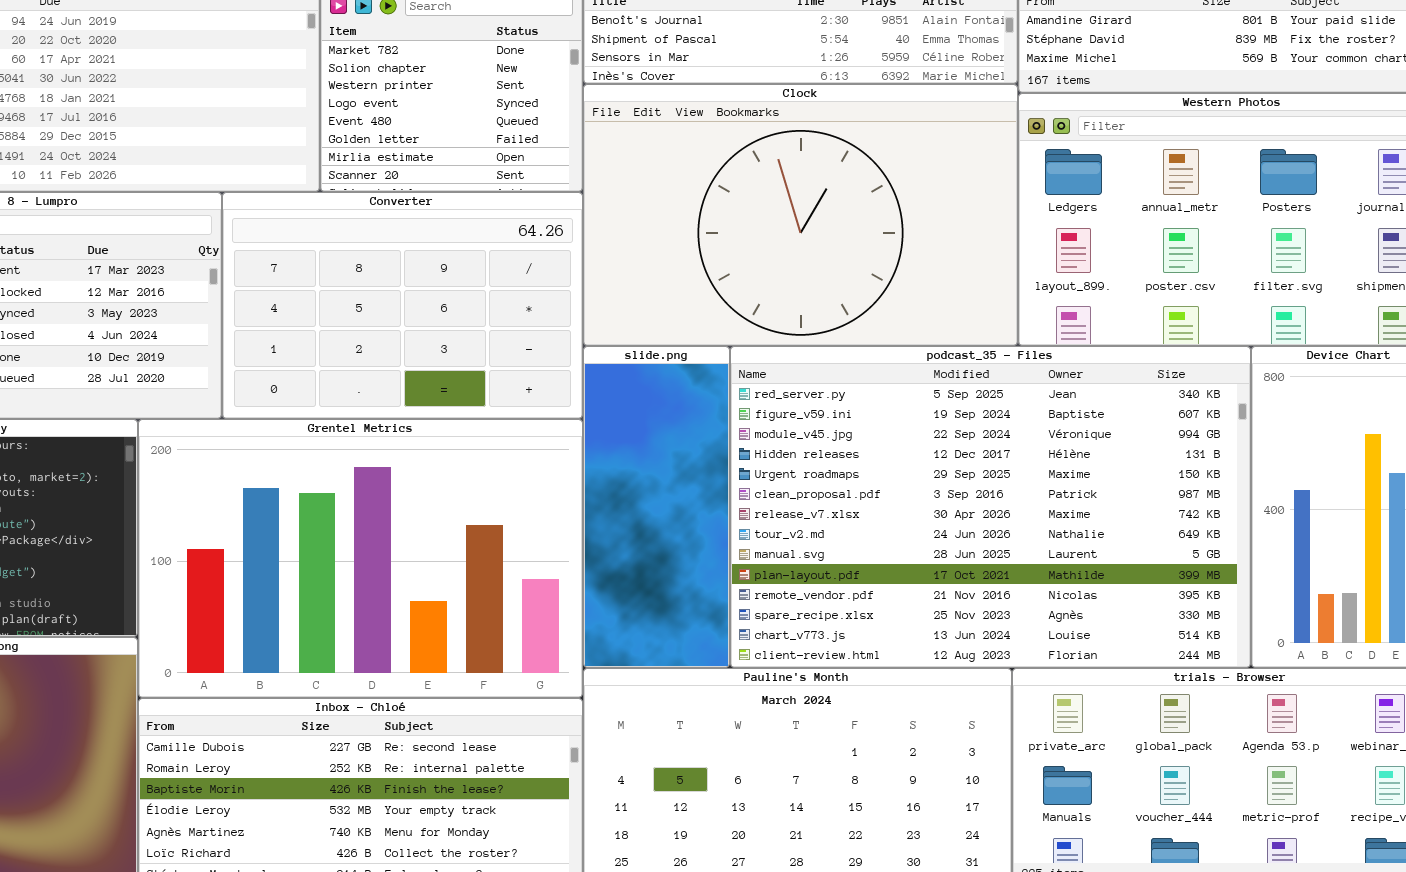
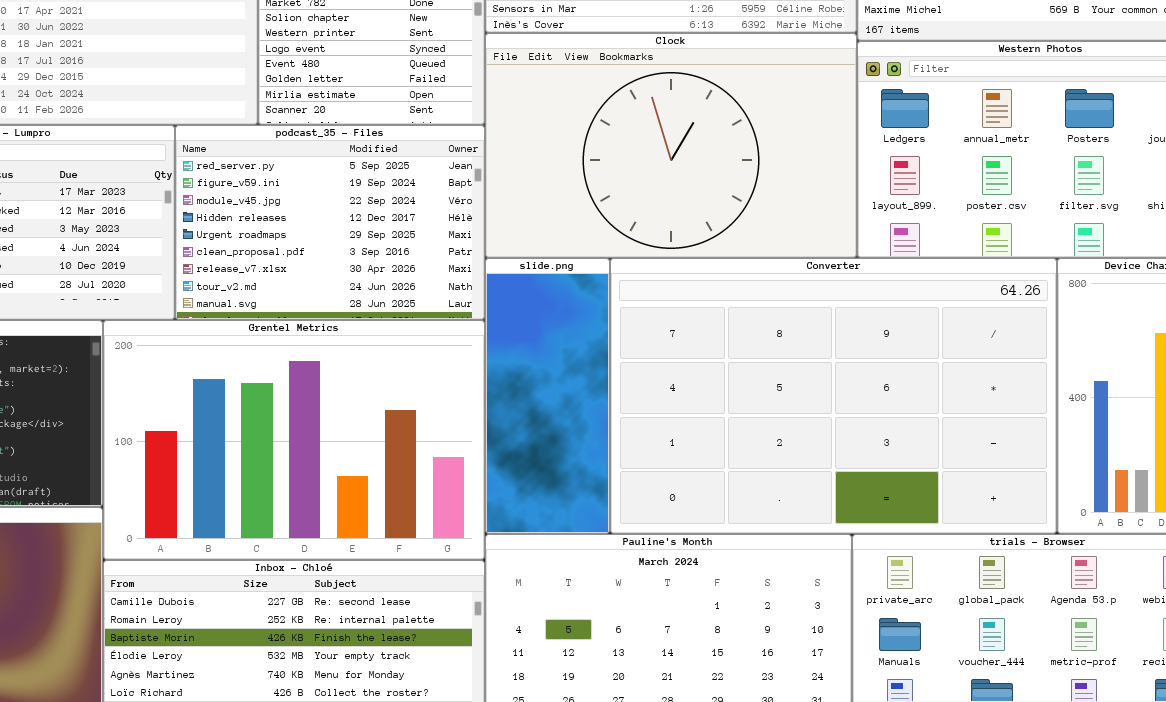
Converter: [222,192,583,419] -> [610,258,1057,534], moved, resized
podcast_35 - Files: [730,346,1251,668] -> [175,125,485,320], moved, resized

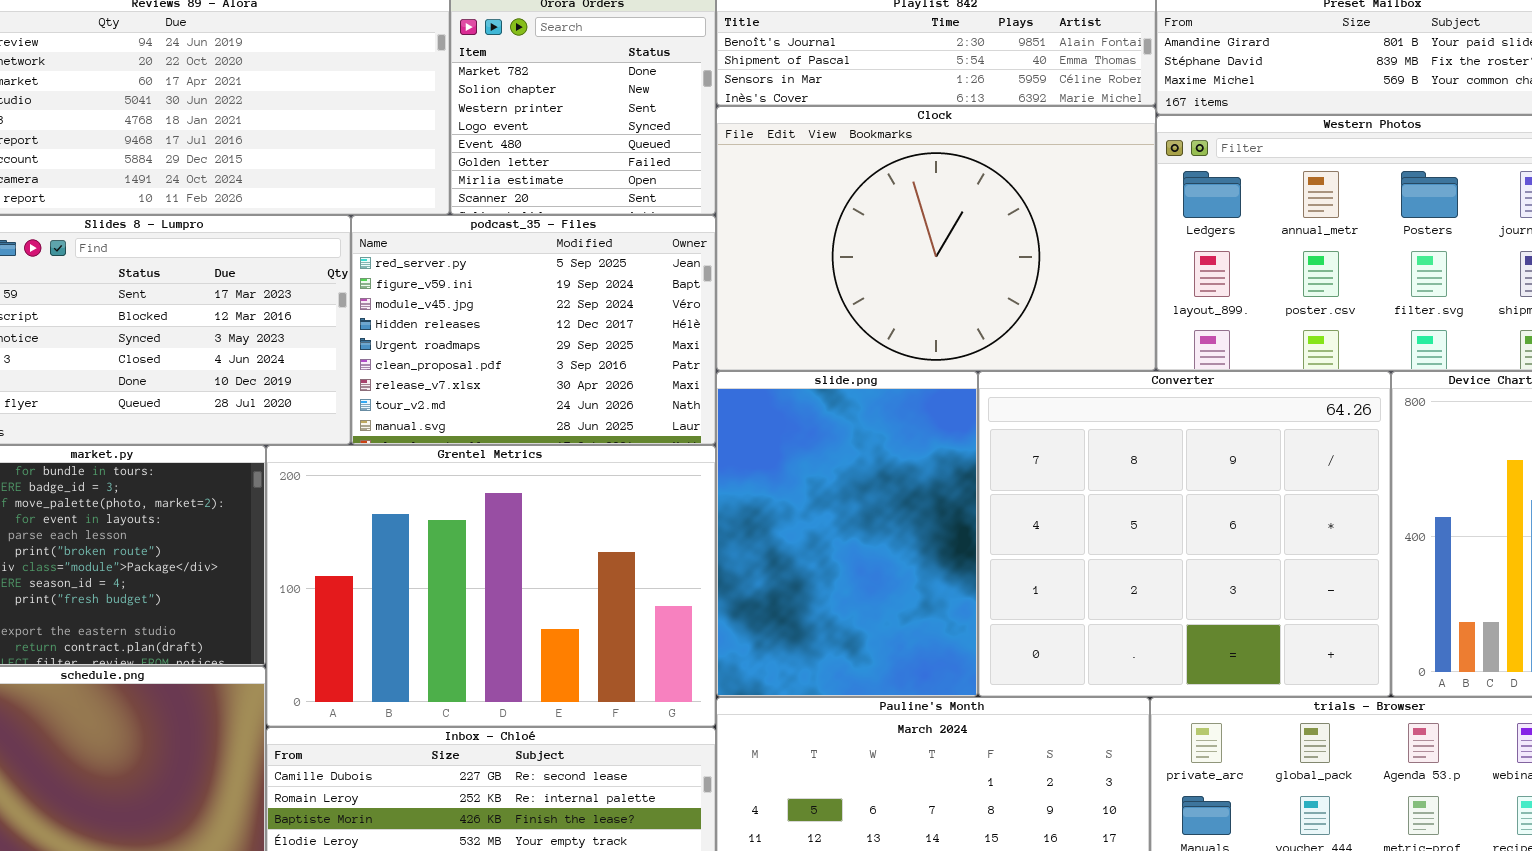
slide.png: [485,258,610,534] -> [716,371,978,697], resized
Converter: [610,258,1057,534] -> [978,371,1391,697], resized

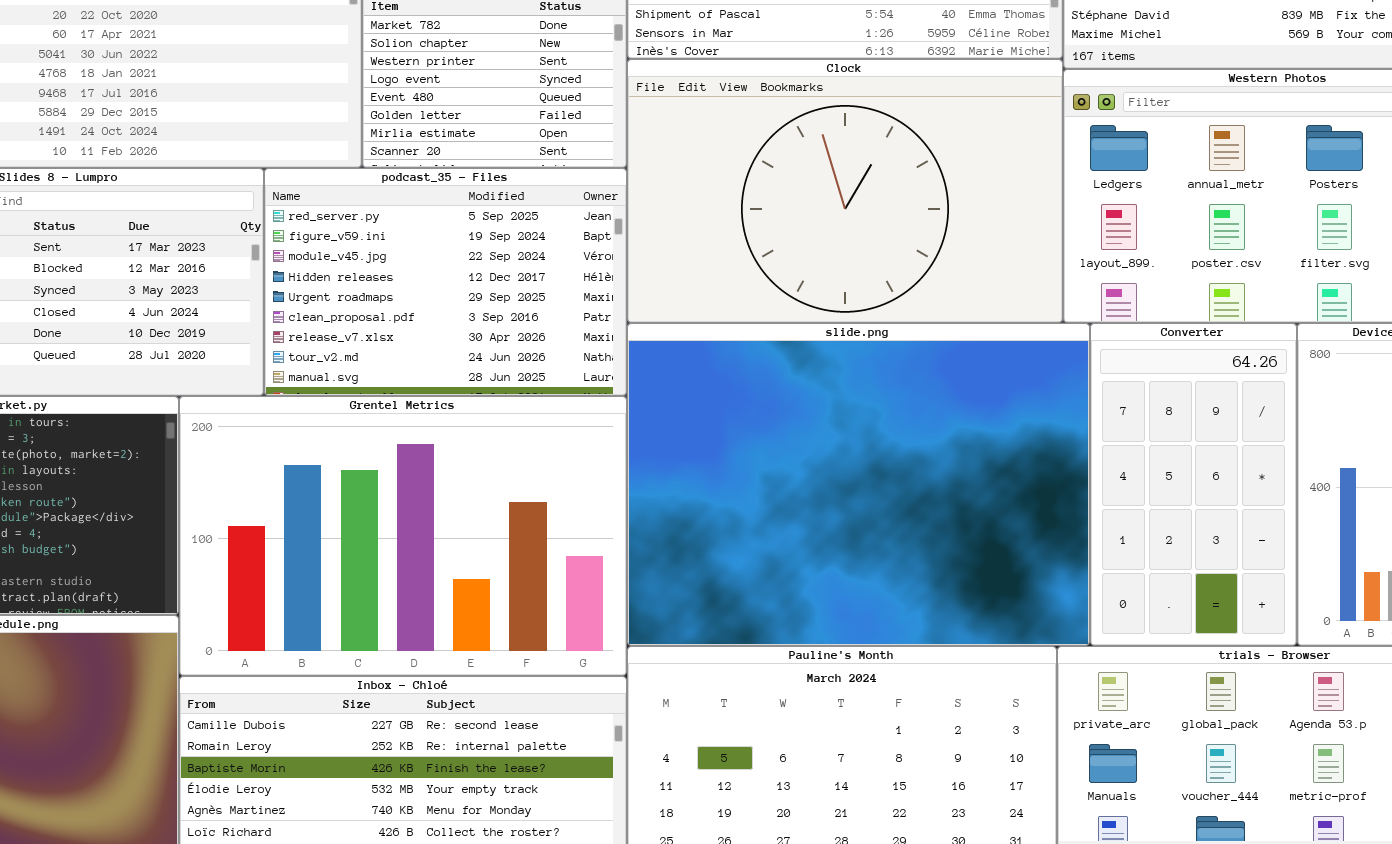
slide.png: [716,371,978,697] -> [627,323,1090,646], resized
Converter: [978,371,1391,697] -> [1090,323,1297,646], resized

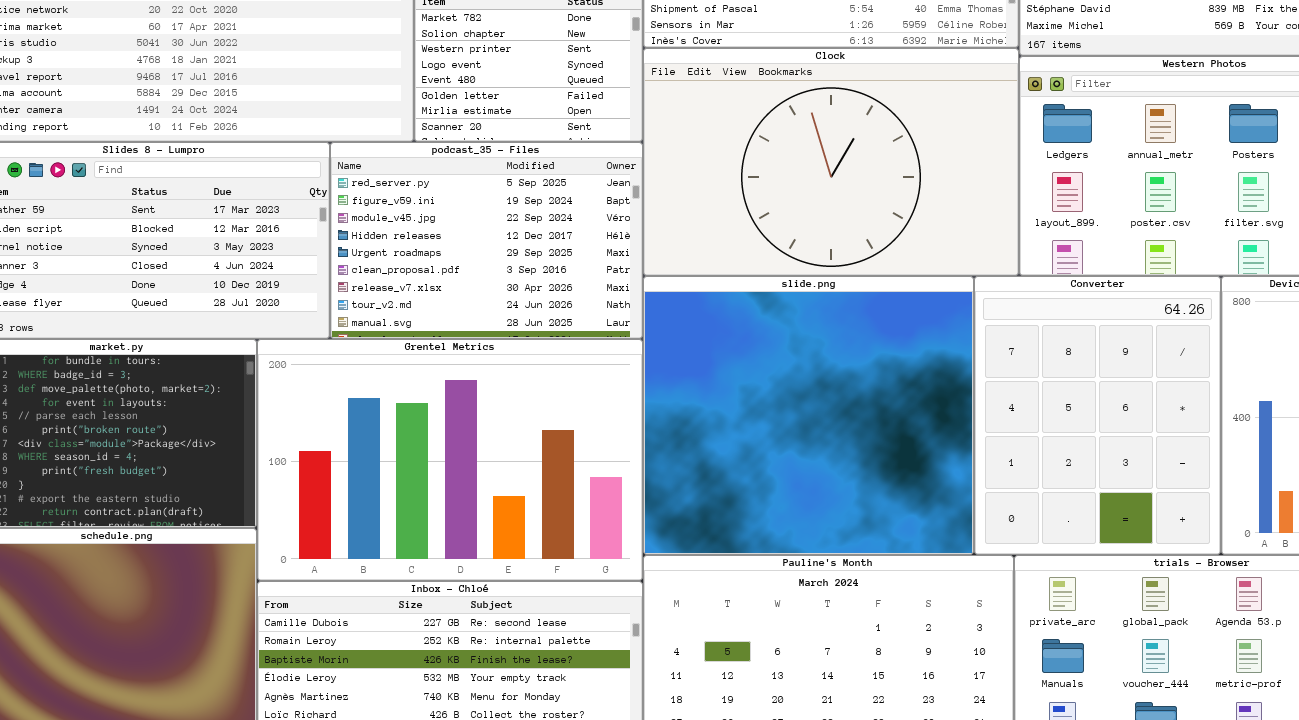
slide.png: [627,323,1090,646] -> [643,276,974,555], resized
Converter: [1090,323,1297,646] -> [974,276,1221,555], resized

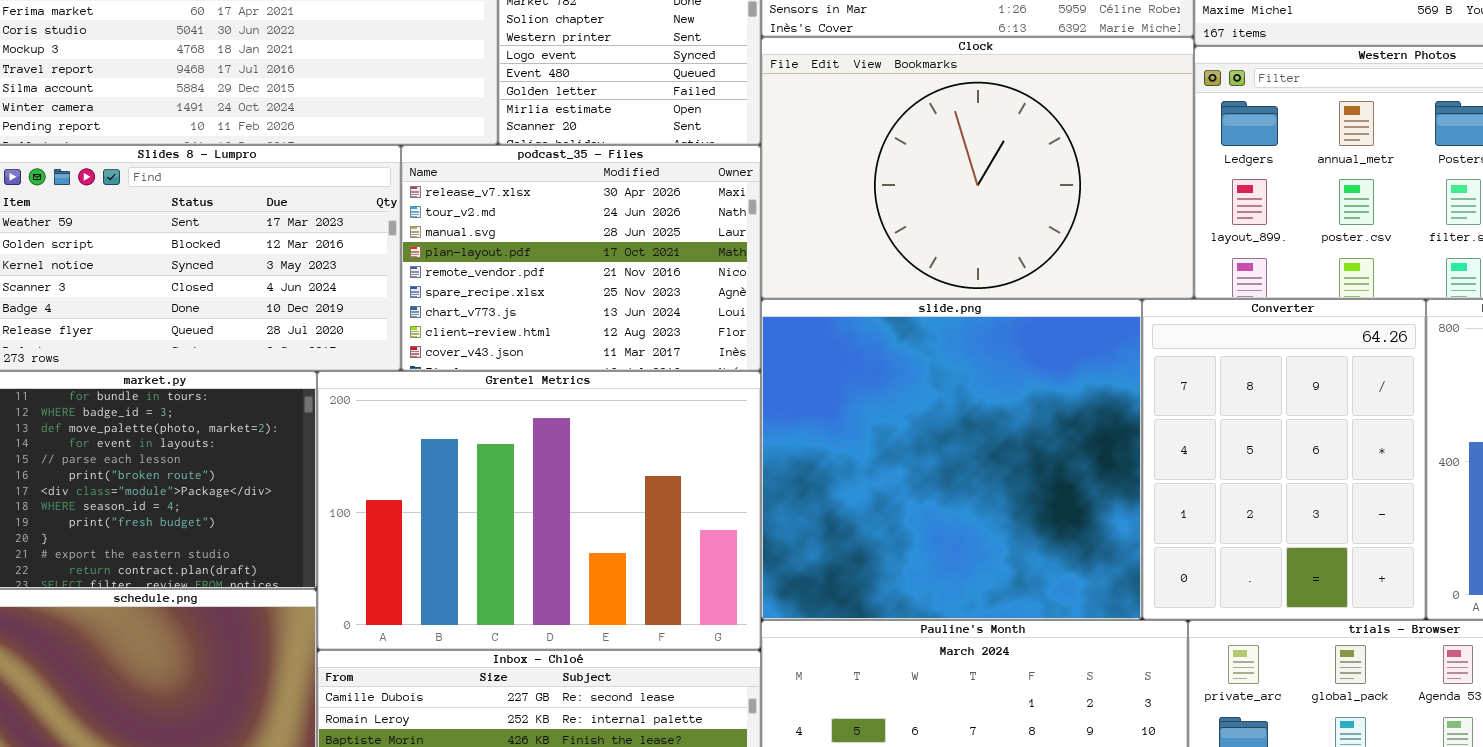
podcast_35 - Files: [330,142,643,339] -> [401,145,761,371], scrolled down 6 rows

